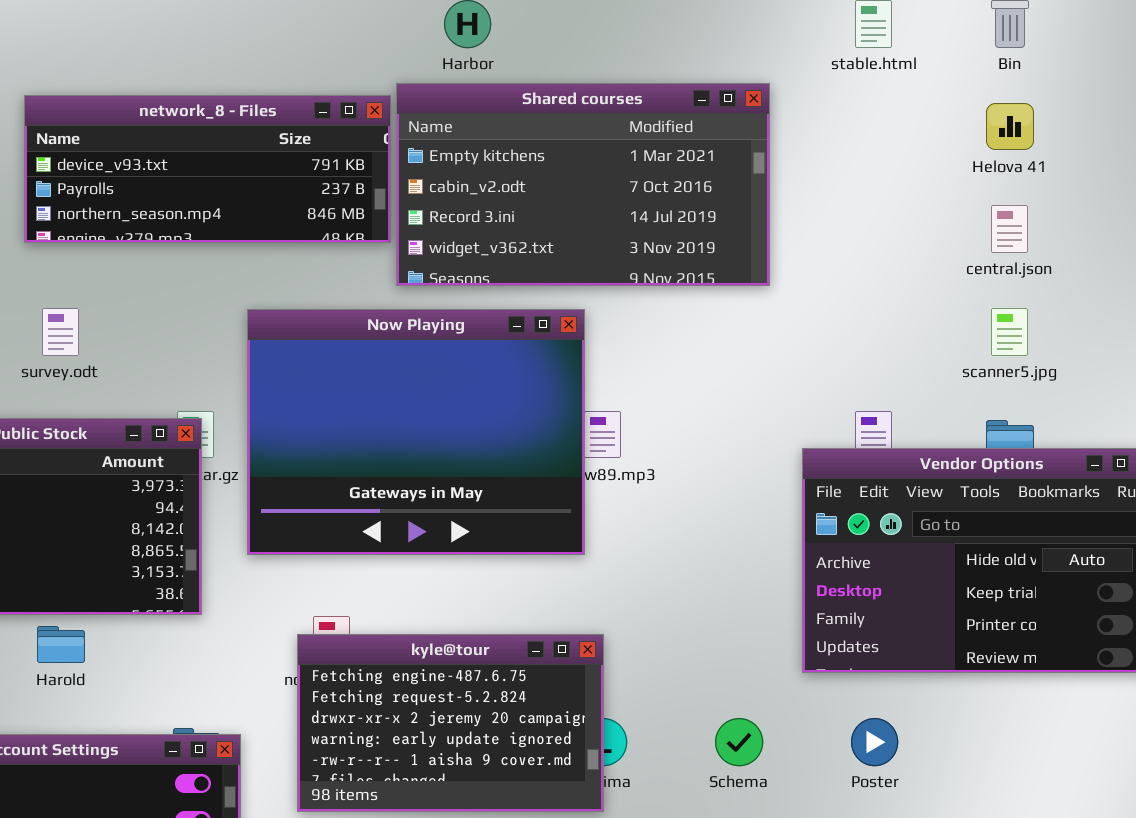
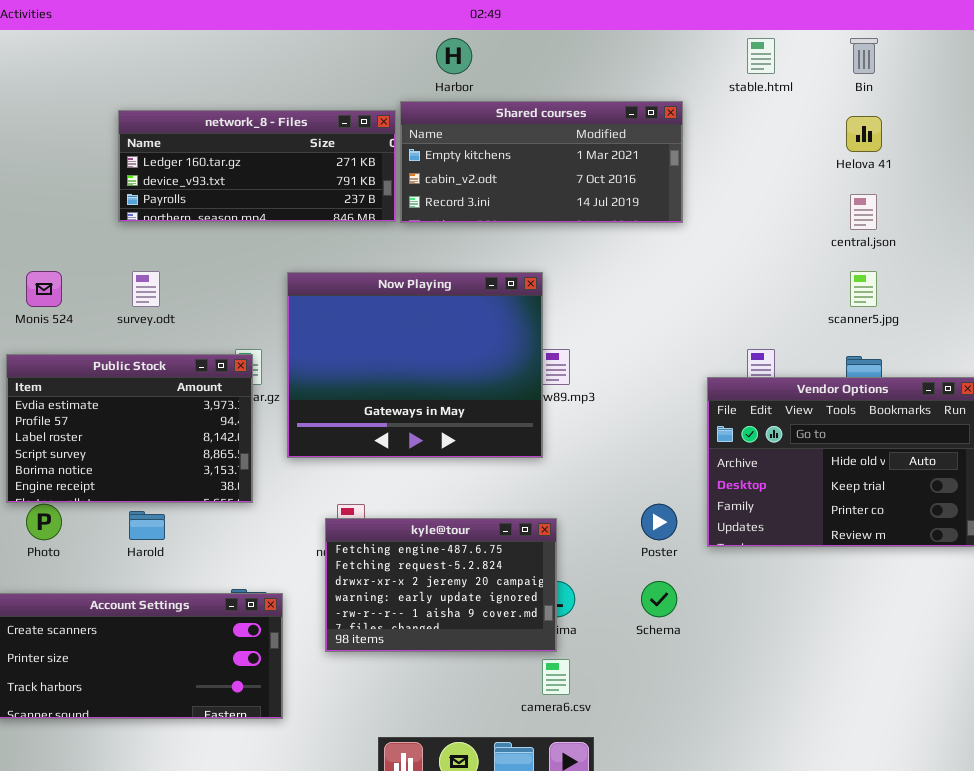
Shared courses: [396,83,770,286] -> [400,101,683,223], resized
network_8 - Files: [24,95,391,243] -> [118,110,396,222], scrolled up 1 row
Poster: [851,718,898,766] -> [641,504,677,540], moved

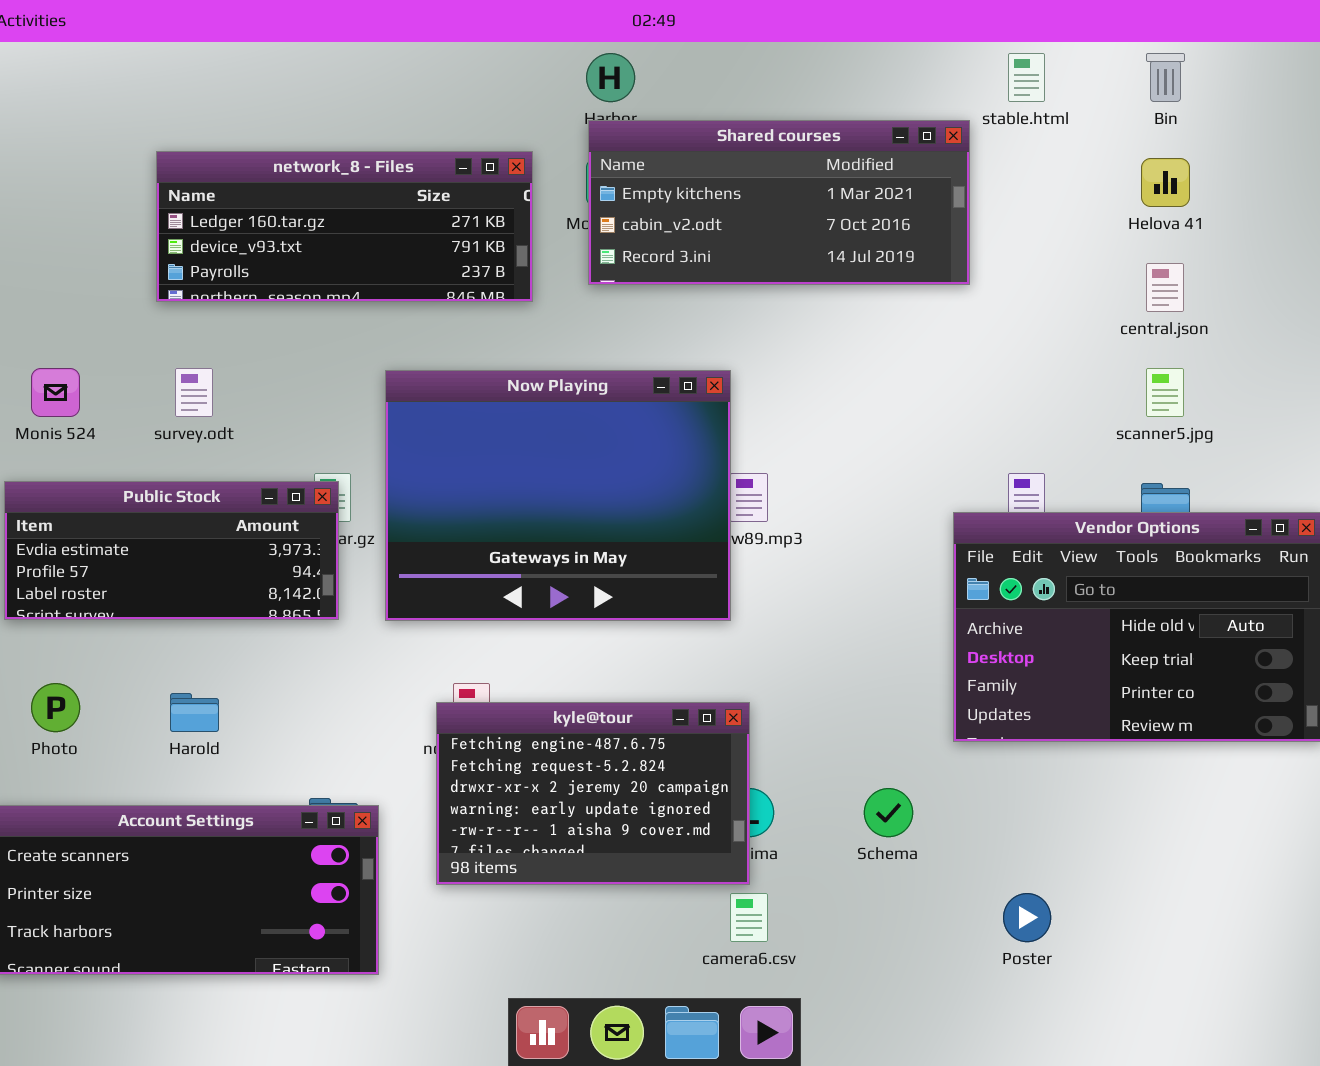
Shared courses: [400,101,683,223] -> [588,120,970,285], moved
Public Stock: [6,354,253,503] -> [4,481,339,620], resized
Poster: [641,504,677,540] -> [1003,893,1051,942], moved

